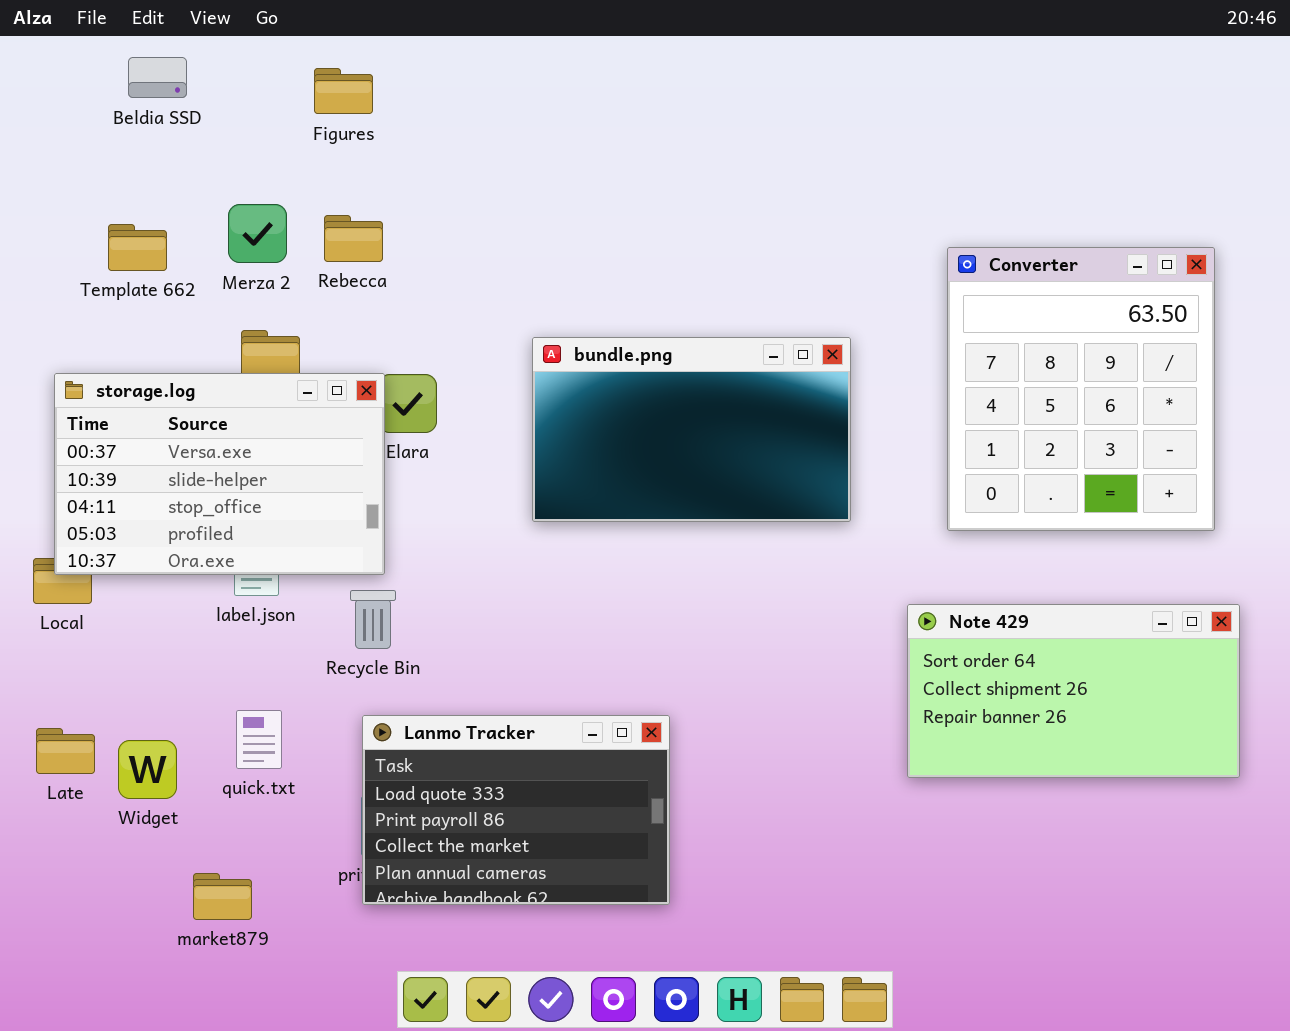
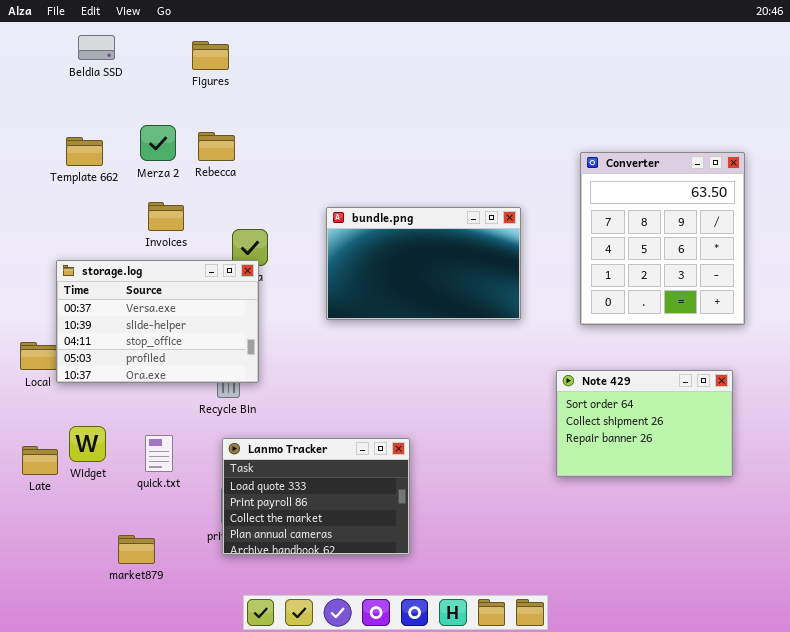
storage.log: [54,373,385,575] -> [56,260,259,383], moved
Note 429: [907,604,1240,778] -> [556,370,733,477], resized
Widget: [118,740,177,799] -> [69,426,106,462], moved

